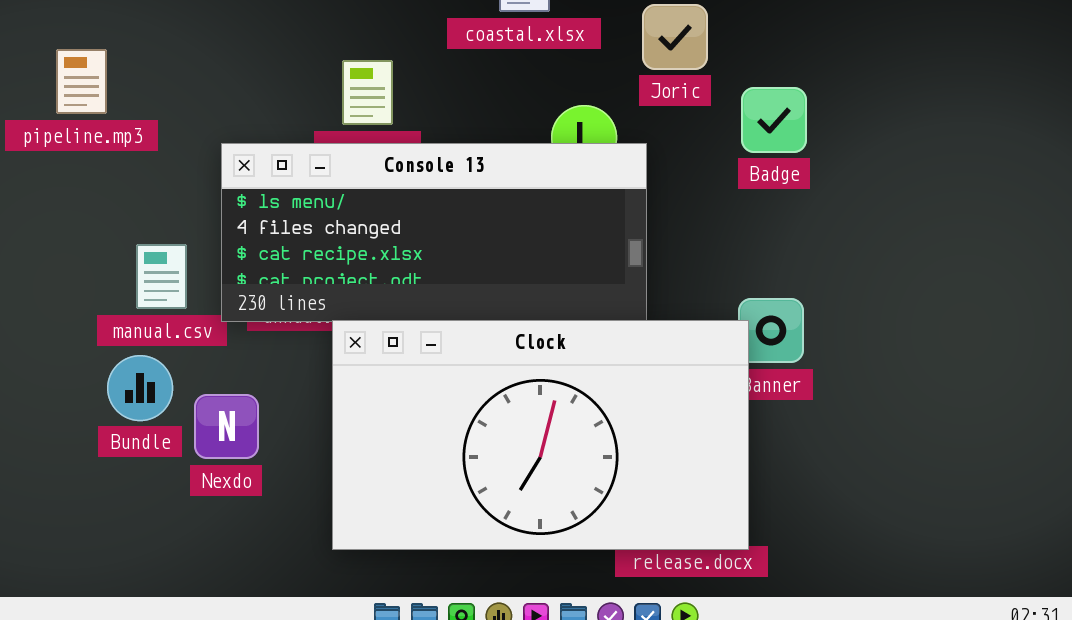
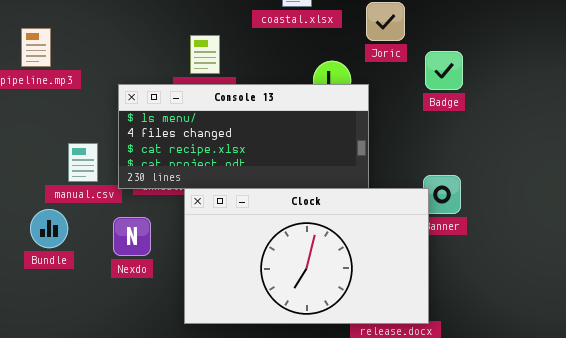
Bundle: [107,355,173,421] -> [30,209,68,248], moved
Nexdo: [194,394,259,459] -> [113,217,151,256], moved

